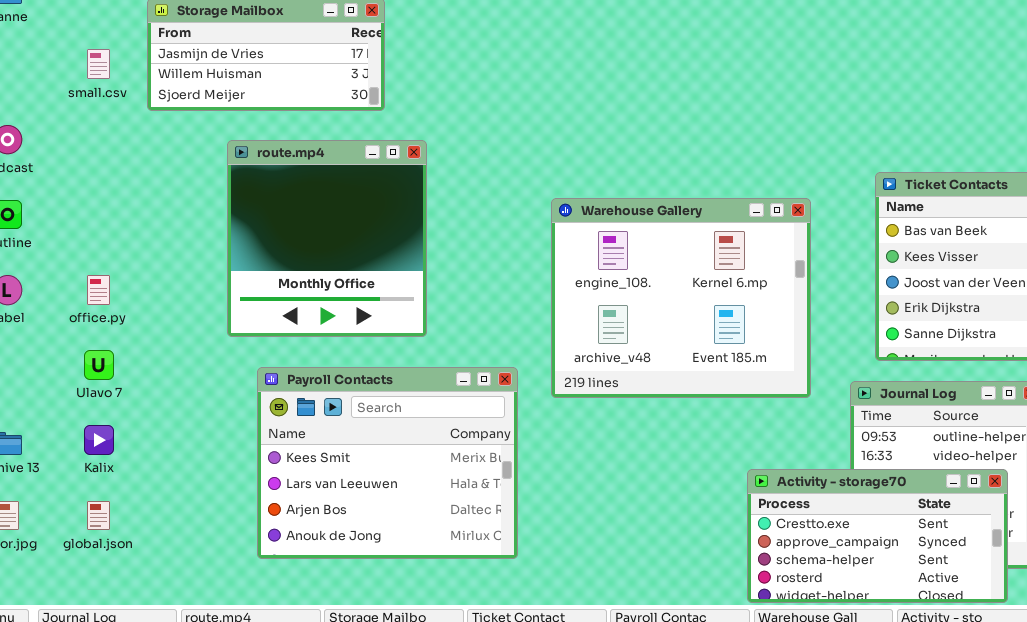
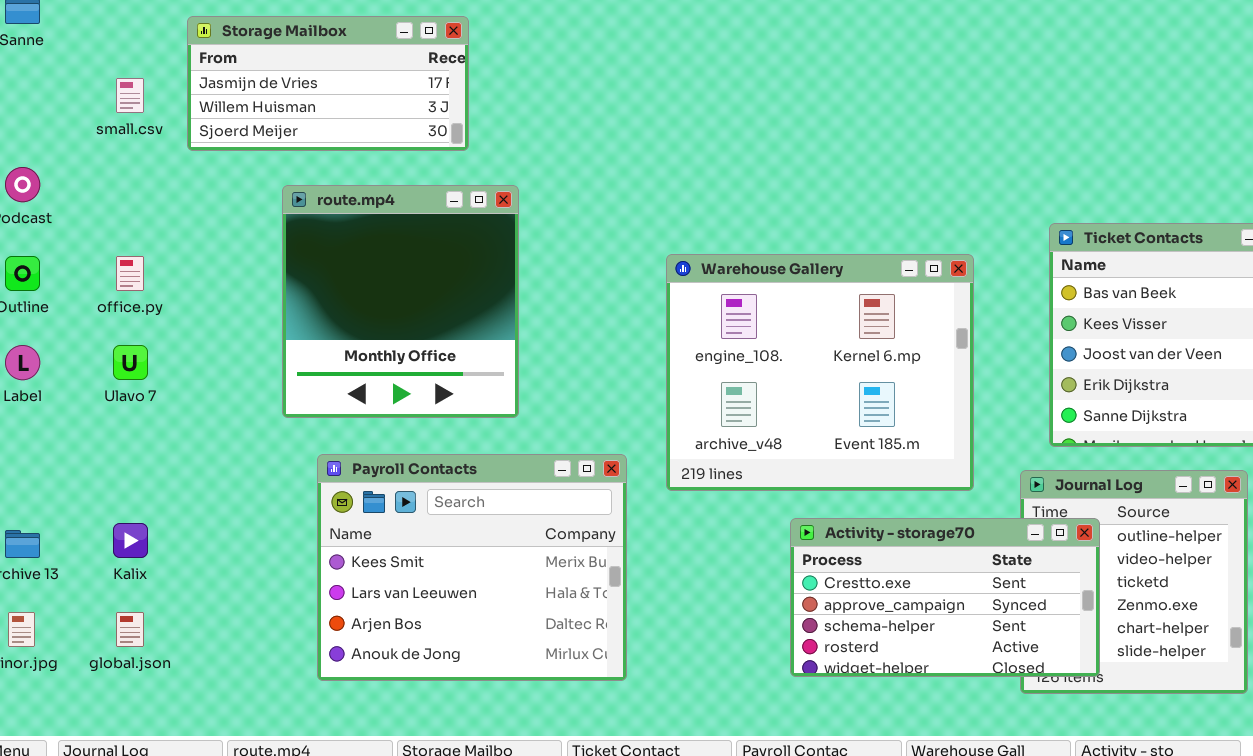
office.py: [87,275,110,305] -> [116,256,144,291], moved
Ulavo 7: [84,350,114,380] -> [113,345,148,380], moved
Activity - storage70: [747,469,1008,603] -> [790,518,1100,677], moved

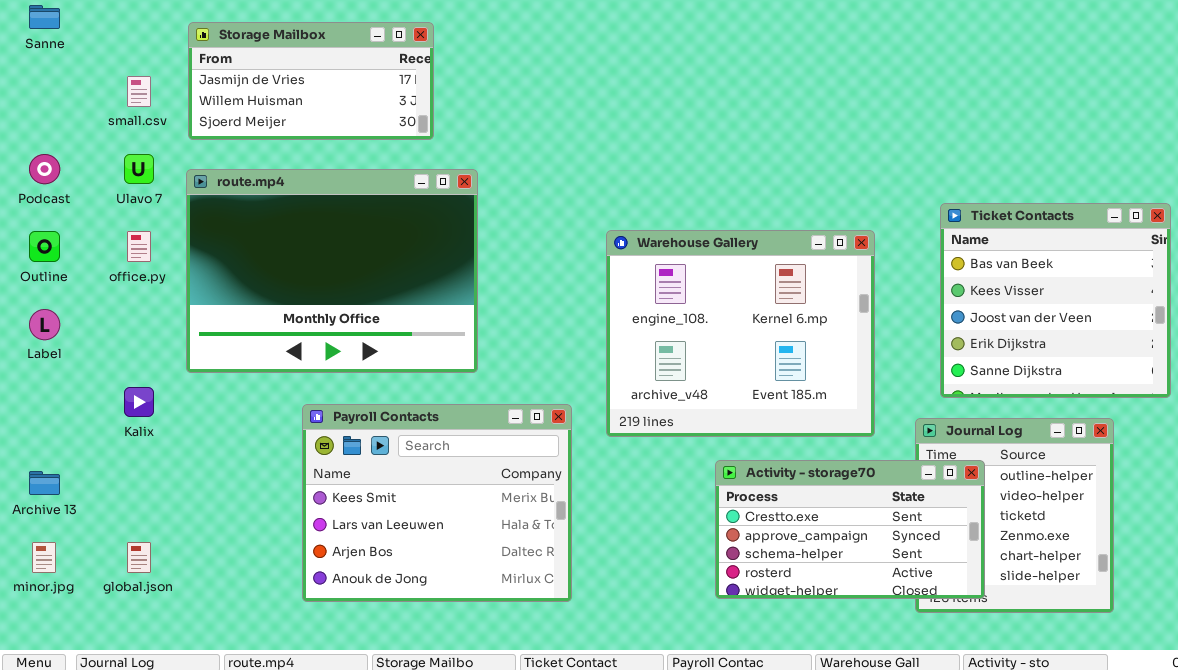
route.mp4: [282,185,519,418] -> [186,169,478,373], resized
Ulavo 7: [113,345,148,380] -> [124,154,154,184], moved
Kalix: [113,523,148,558] -> [124,387,154,417], moved

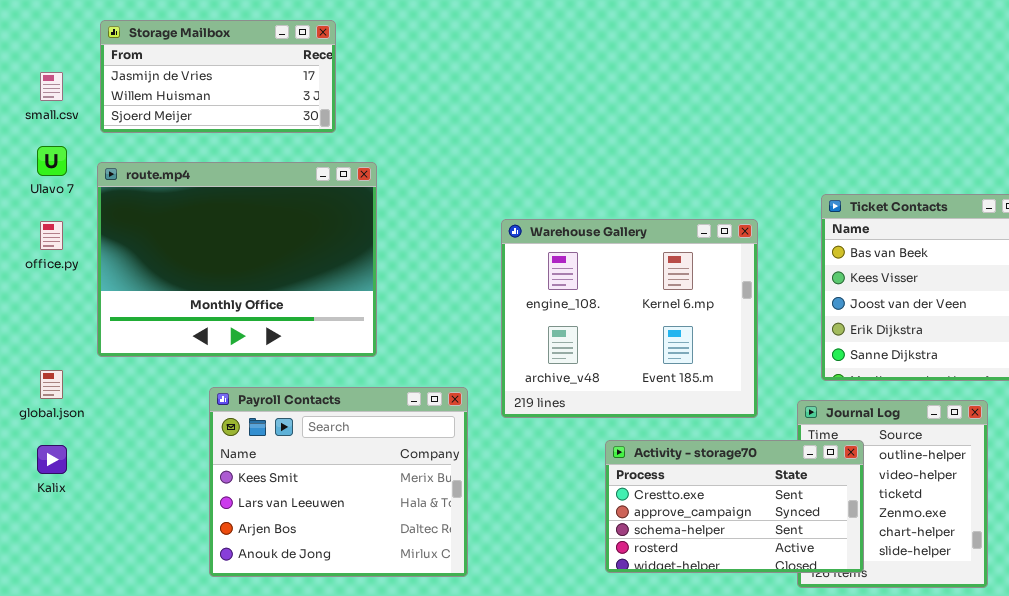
Kalix: [124,387,154,417] -> [37,445,67,474], moved
global.json: [127,542,151,573] -> [40,370,63,399], moved

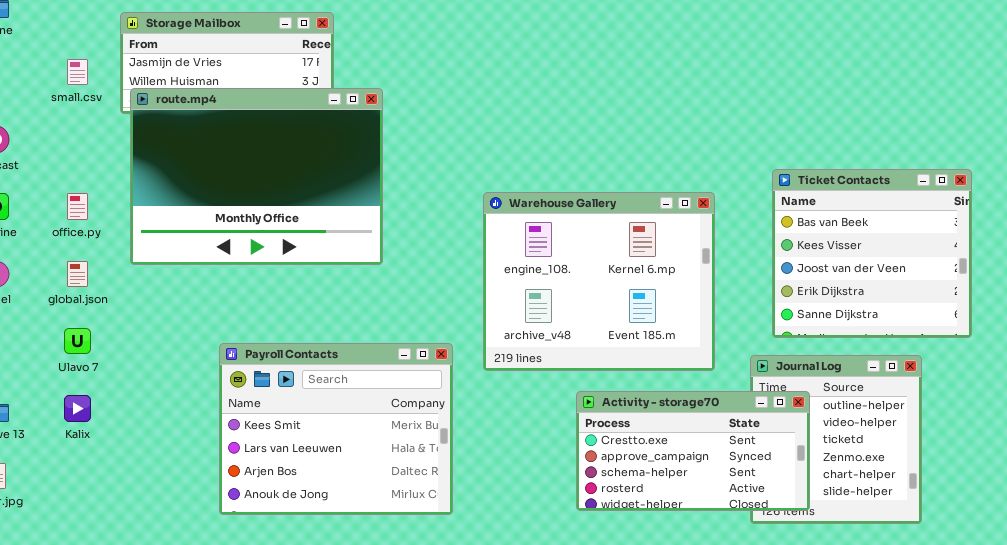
Ulavo 7: [37,146,67,176] -> [64,328,91,354], moved
route.mp4: [97,162,377,357] -> [130,88,383,265], moved
global.json: [40,370,63,399] -> [67,261,88,287], moved

